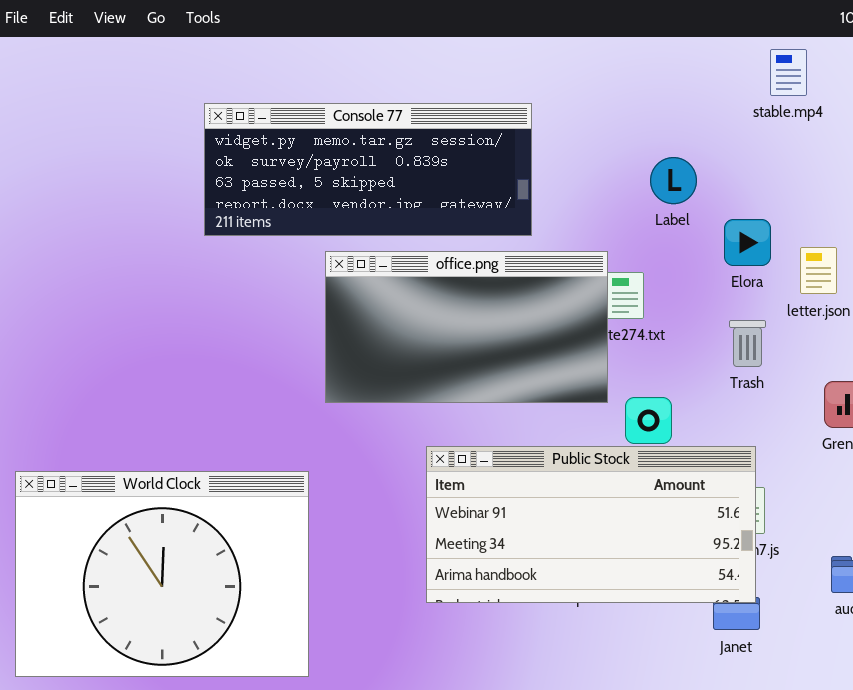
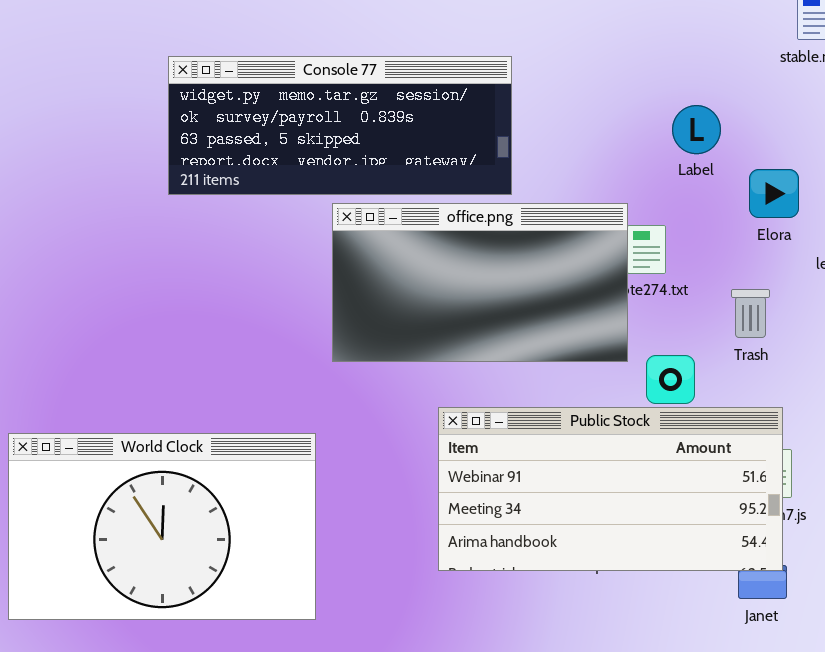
Console 77: [204,103,532,236] -> [168,56,512,195], moved
Trash: [729,320,766,367] -> [731,289,770,338], moved
World Clock: [15,471,309,677] -> [8,433,316,620], resized

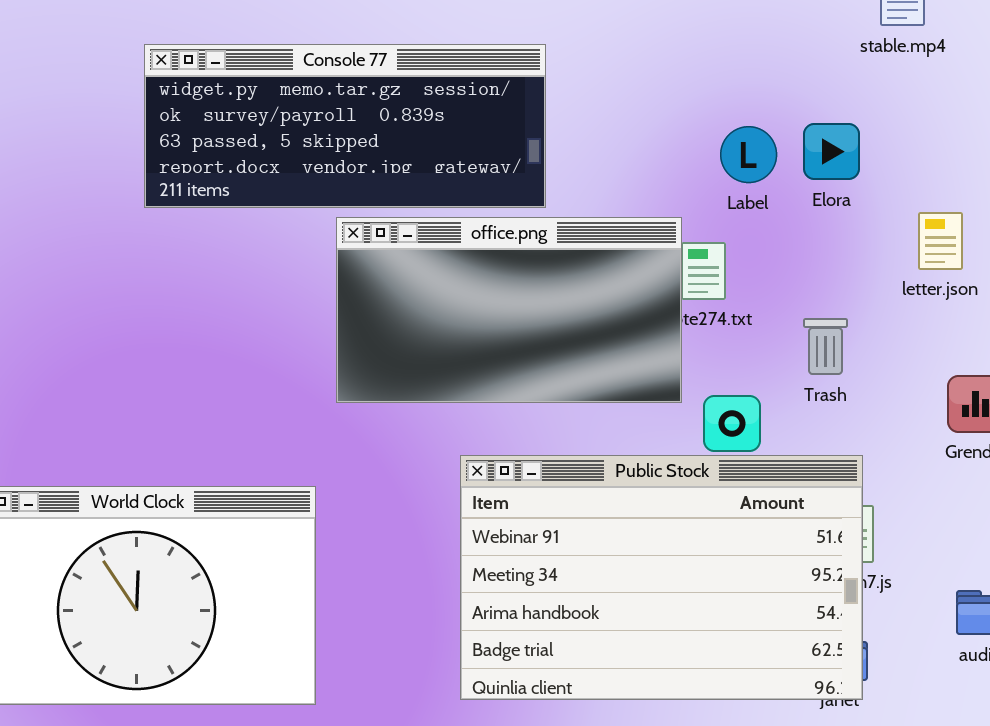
Label: [672,105,721,154] -> [720,126,777,183], moved
Elora: [749,169,799,218] -> [803,123,860,180], moved
Public Stock: [438,407,783,571] -> [460,455,863,700], resized

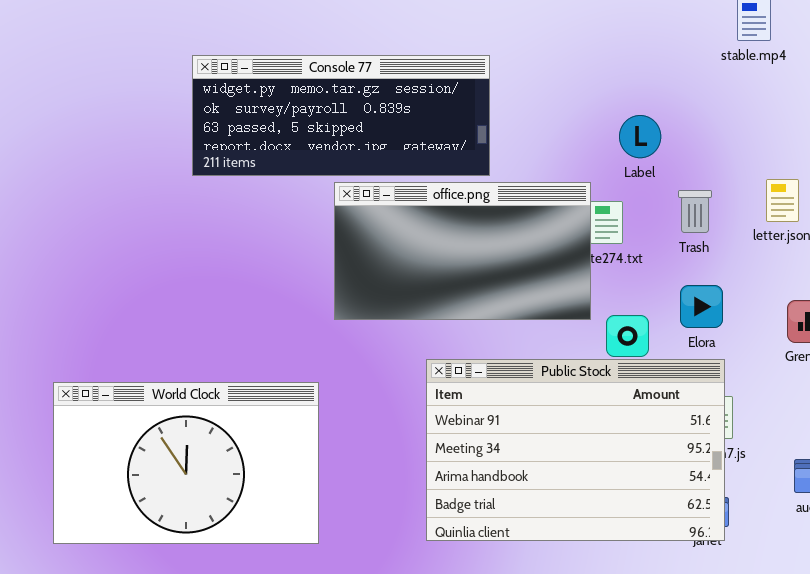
Elora: [803,123,860,180] -> [680,285,723,328], moved
Trash: [803,318,848,375] -> [678,190,712,233], moved

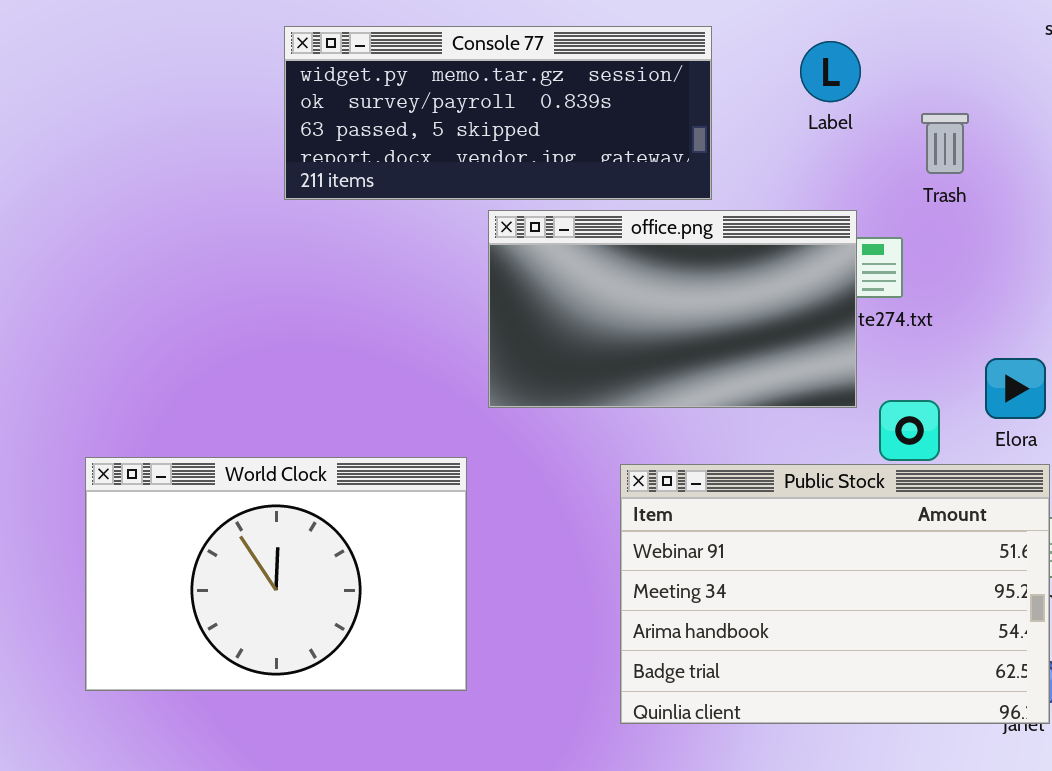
Label: [619,115,661,158] -> [800,41,861,102], moved
Trash: [678,190,712,233] -> [921,113,969,174], moved
World Clock: [53,382,319,544] -> [85,457,467,691], moved

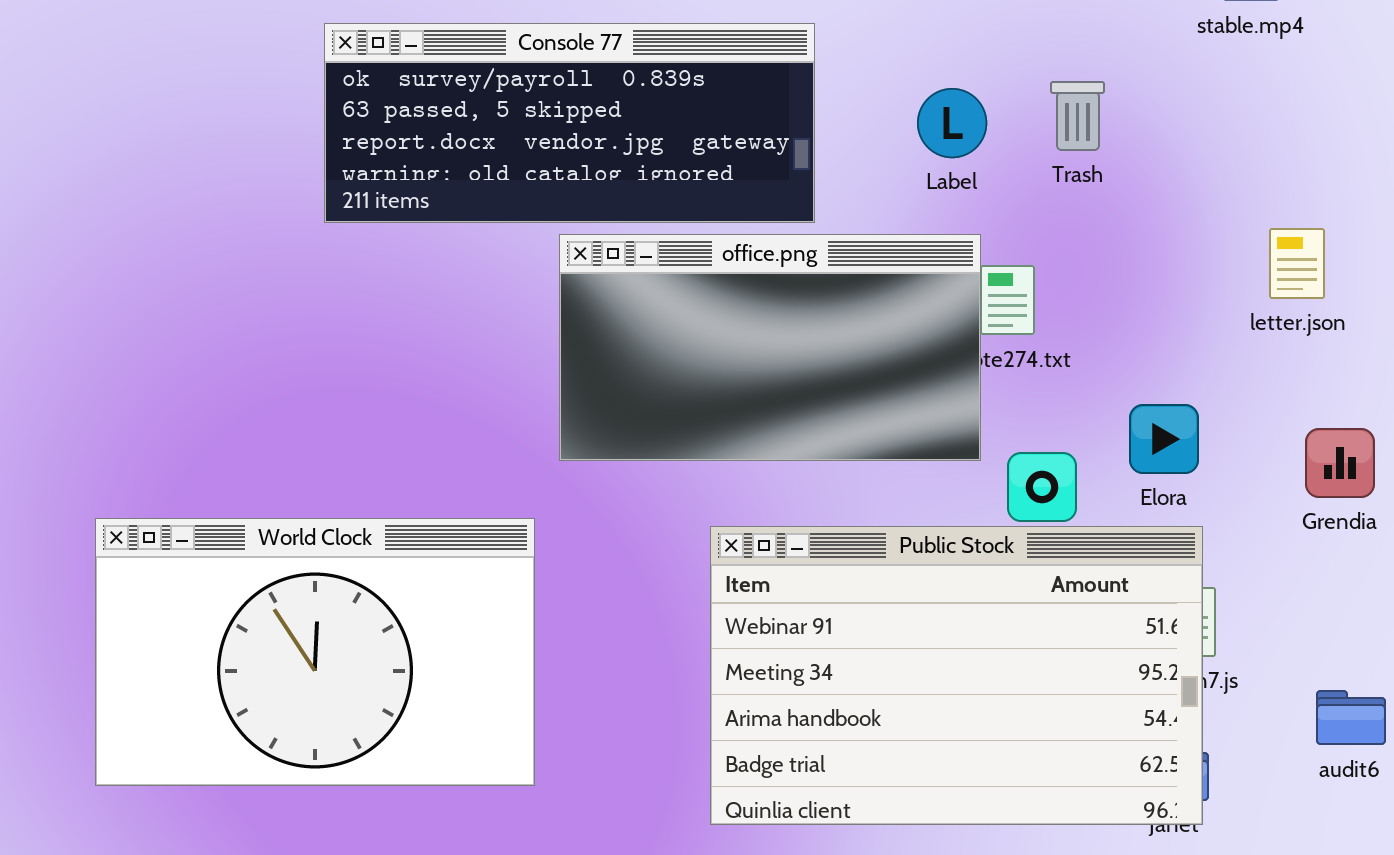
Console 77: [284,26,712,200] -> [324,23,815,223], scrolled down 1 row
Label: [800,41,861,102] -> [917,88,987,158], moved
Trash: [921,113,969,174] -> [1050,81,1105,151], moved

